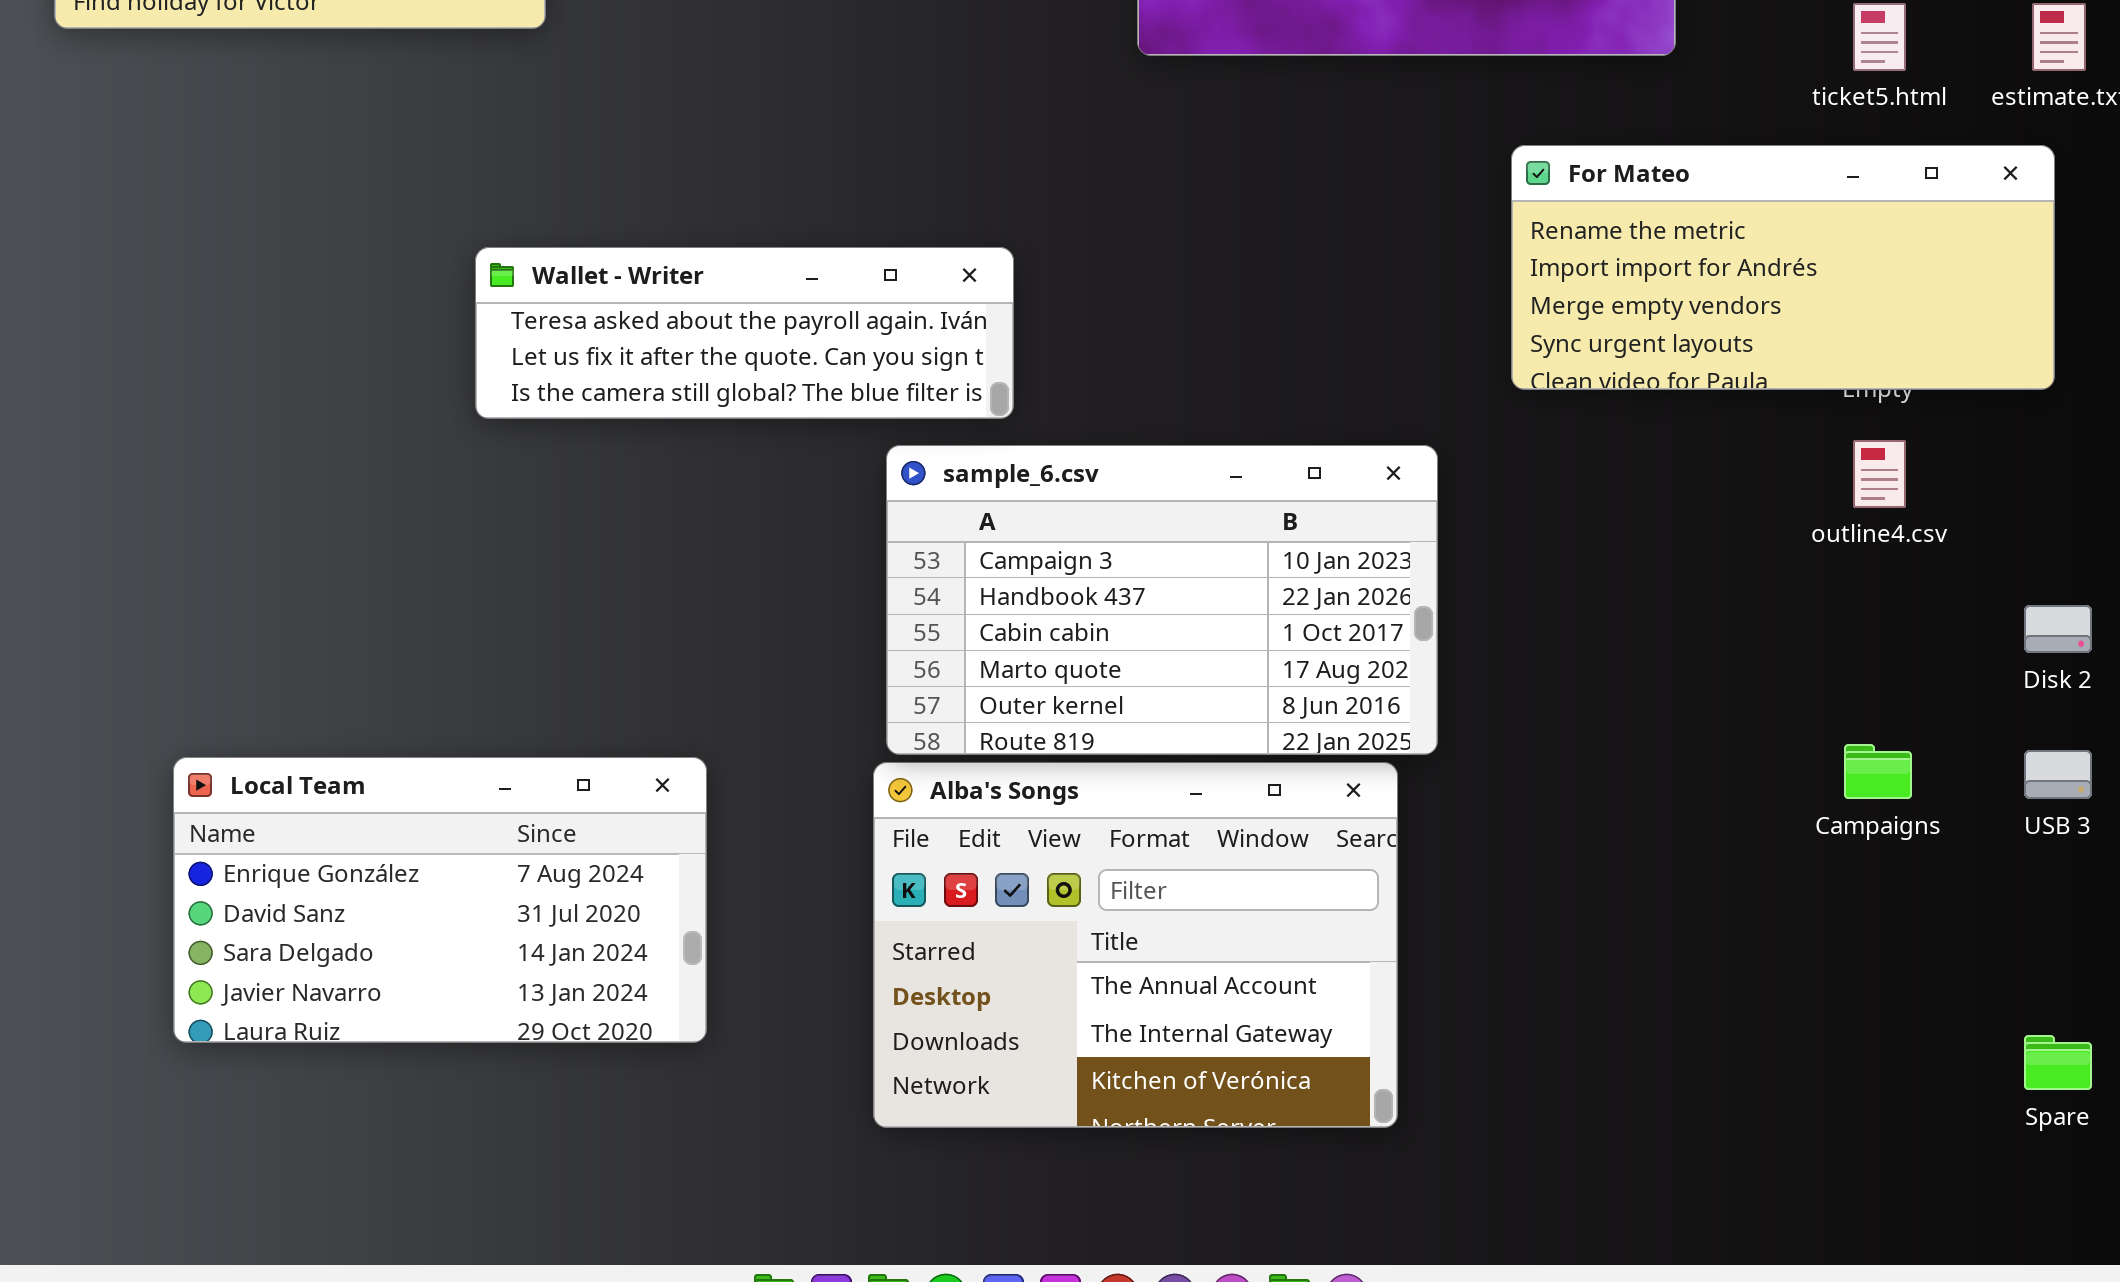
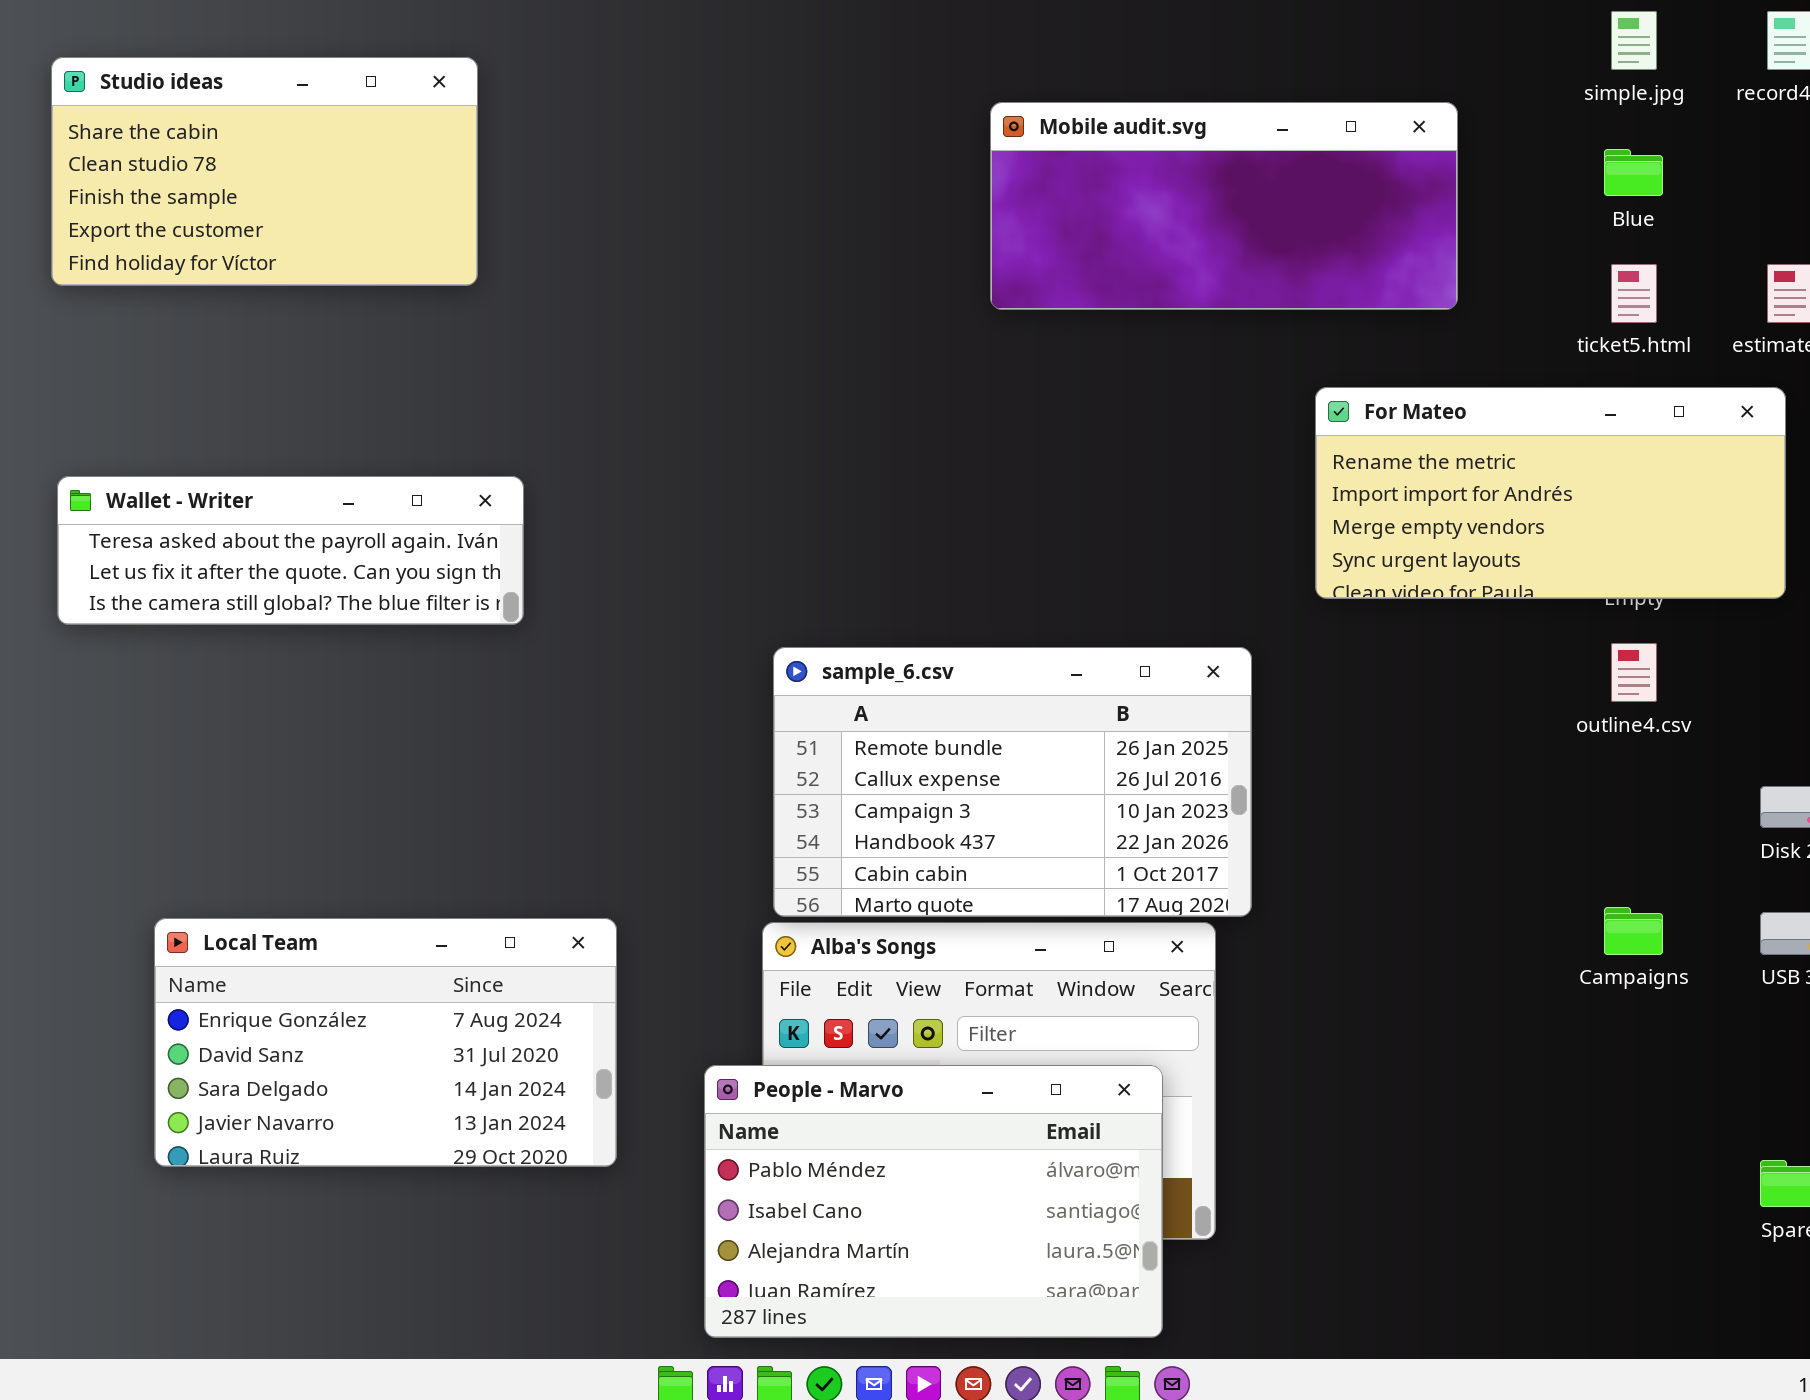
Wallet - Writer: [475,247,1014,419] -> [57,476,524,625], moved
sample_6.csv: [886,445,1438,755] -> [773,647,1252,917], scrolled up 2 rows
People - Marvo: none -> [704,1065,1163,1338], opened

